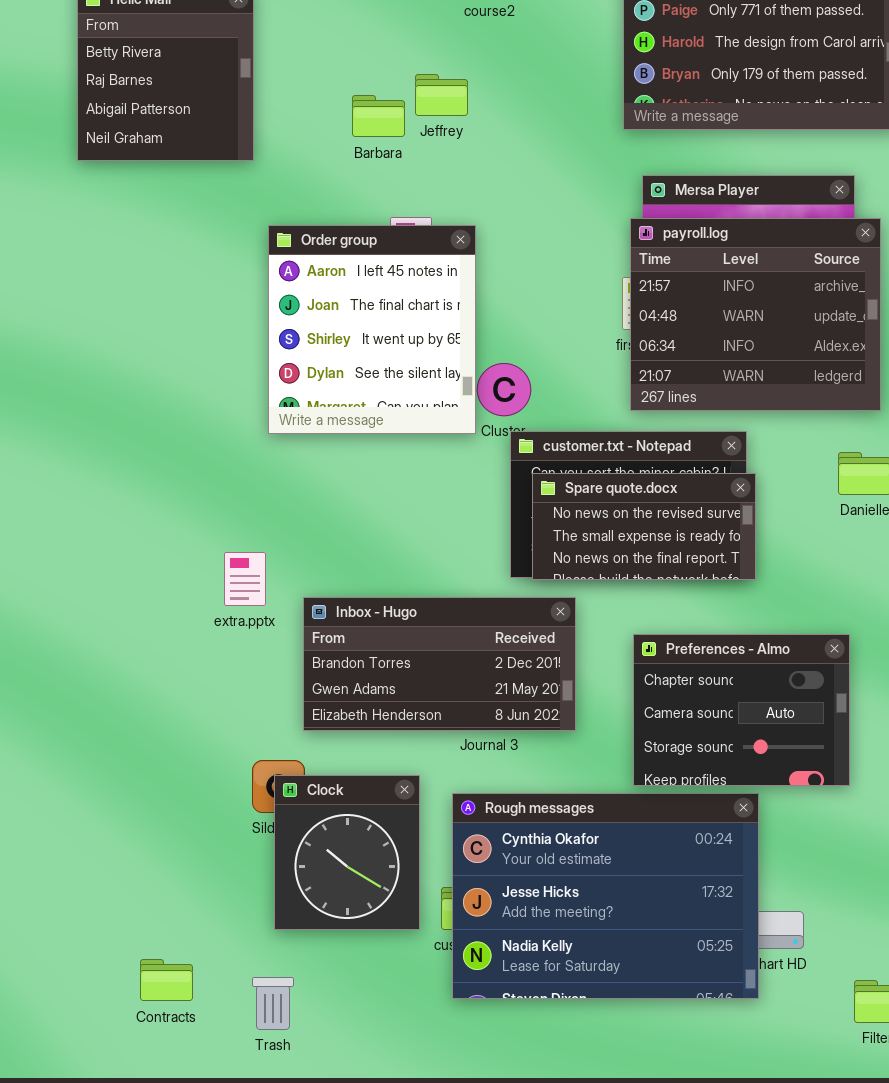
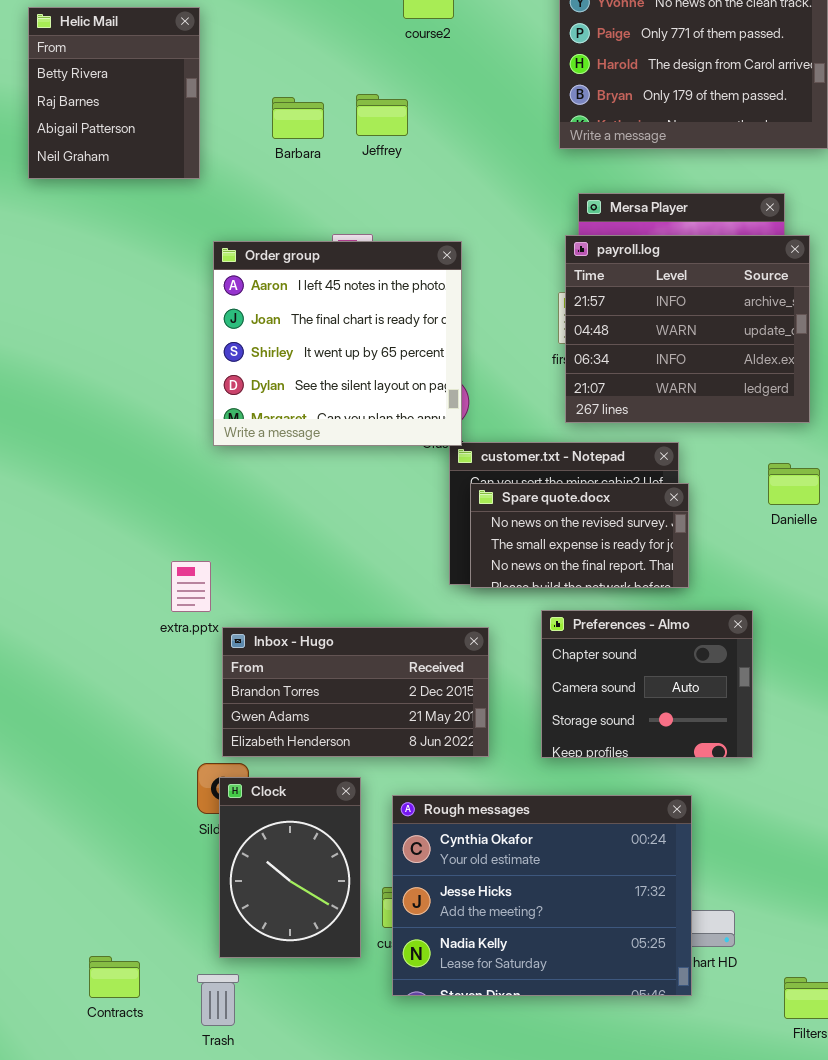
Barbara: [352,95,405,137] -> [272,97,324,139], moved
Order group: [268,225,476,434] -> [213,241,462,446], resized
Inbox - Hugo: [303,597,576,731] -> [222,627,489,757], moved
Preferences - Almo: [633,634,850,786] -> [541,610,753,758], moved
Clock: [274,775,420,930] -> [219,777,361,958], resized

